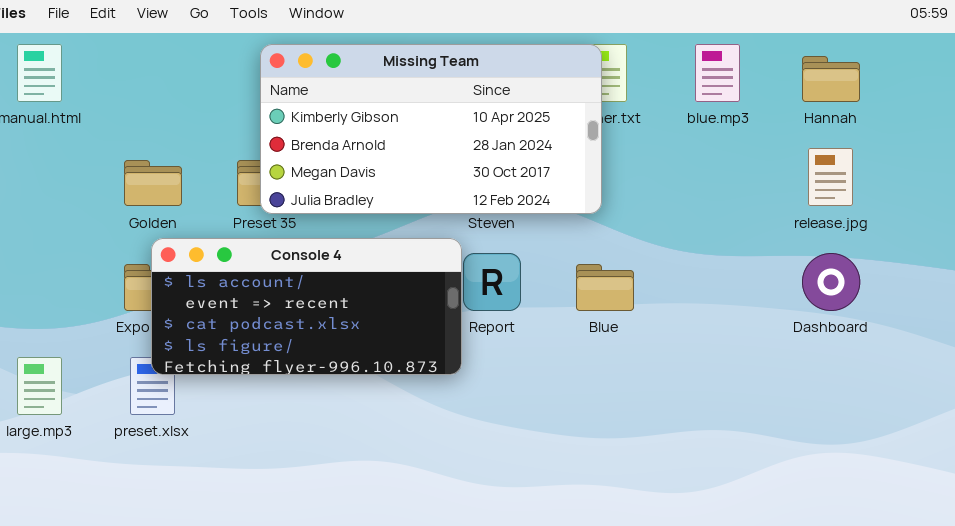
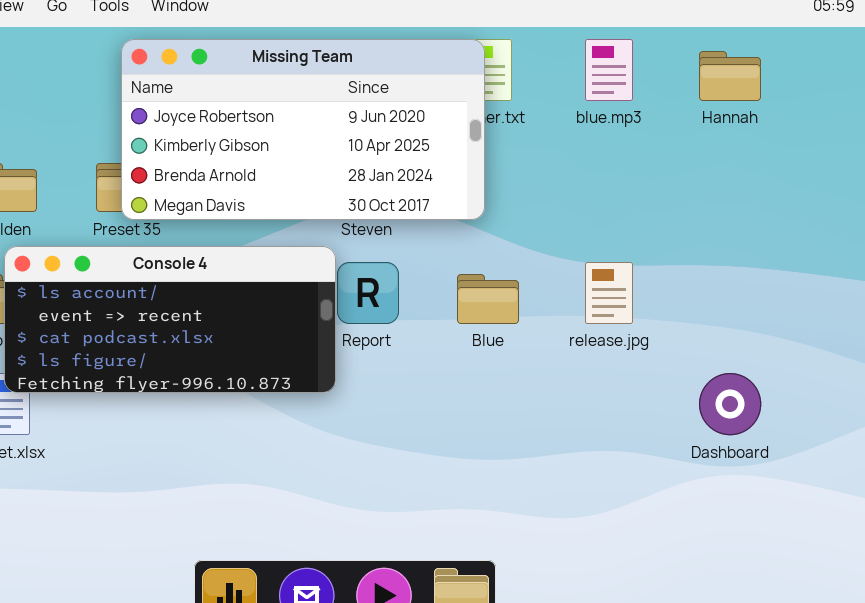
Missing Team: [260,44,602,214] -> [121,39,485,220], scrolled up 1 row
release.jpg: [808,148,853,206] -> [585,262,633,324], moved
Dashboard: [802,253,860,311] -> [699,373,761,435], moved

